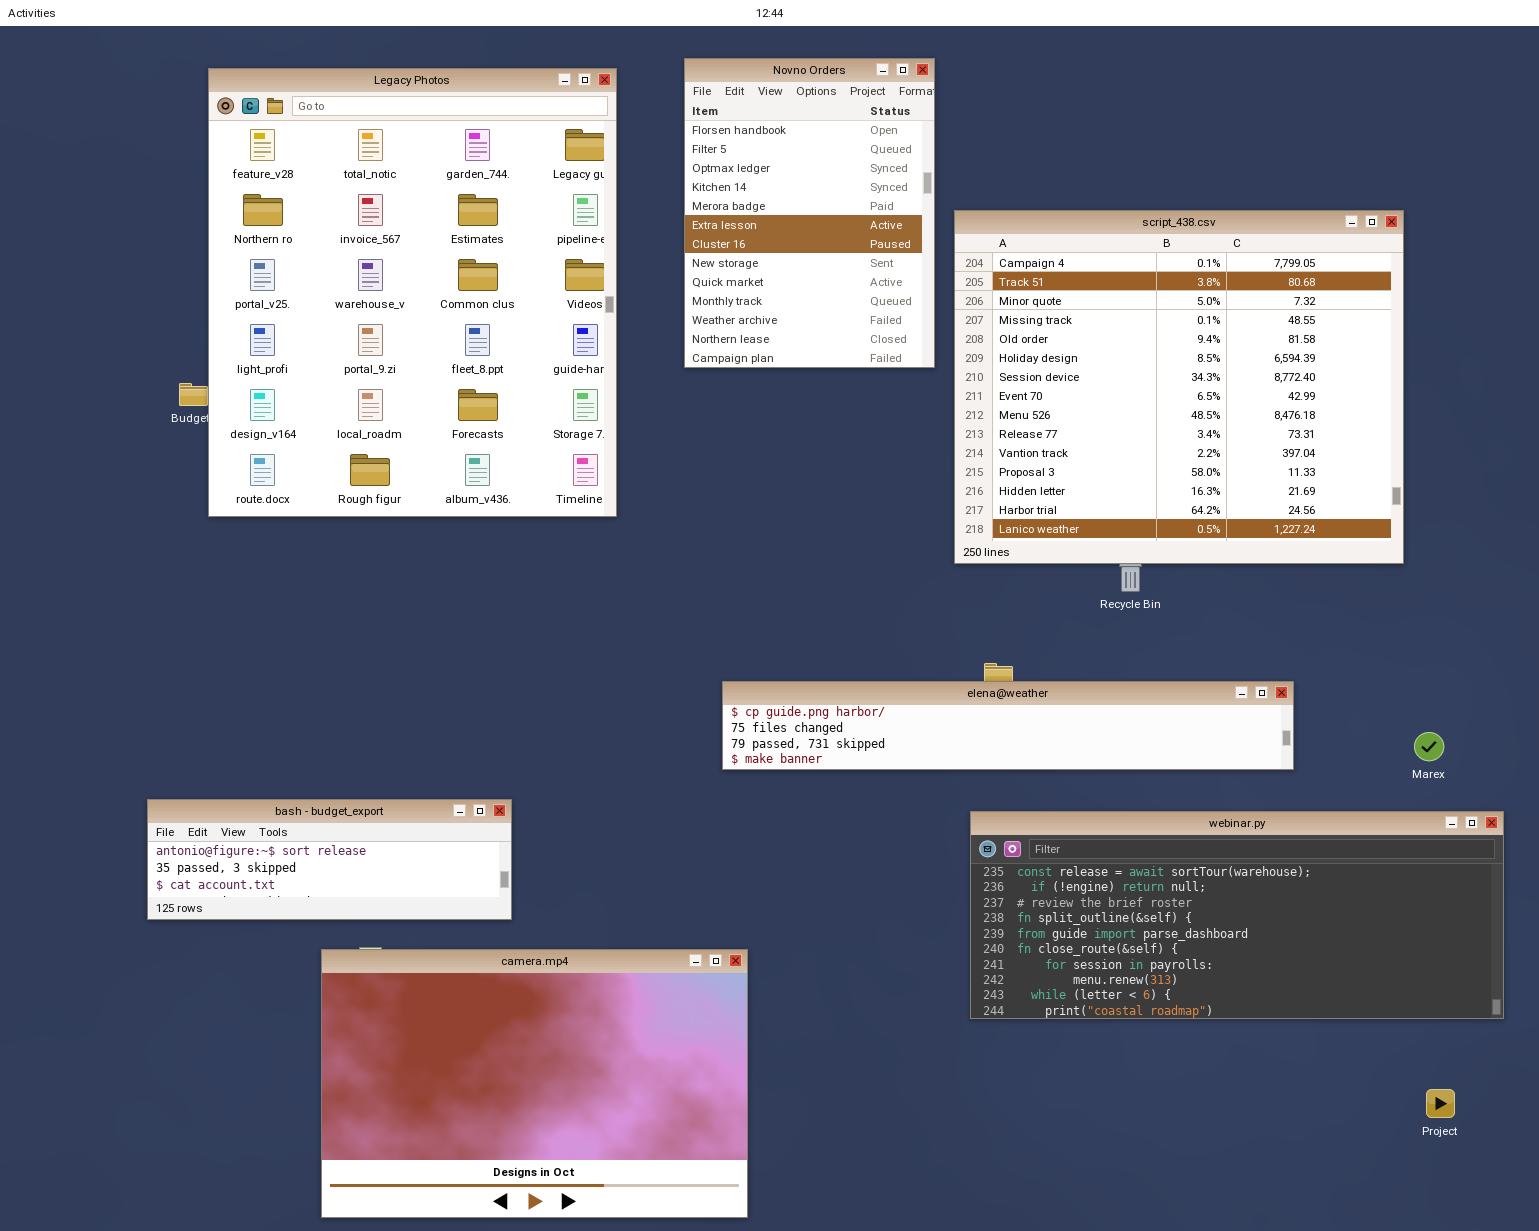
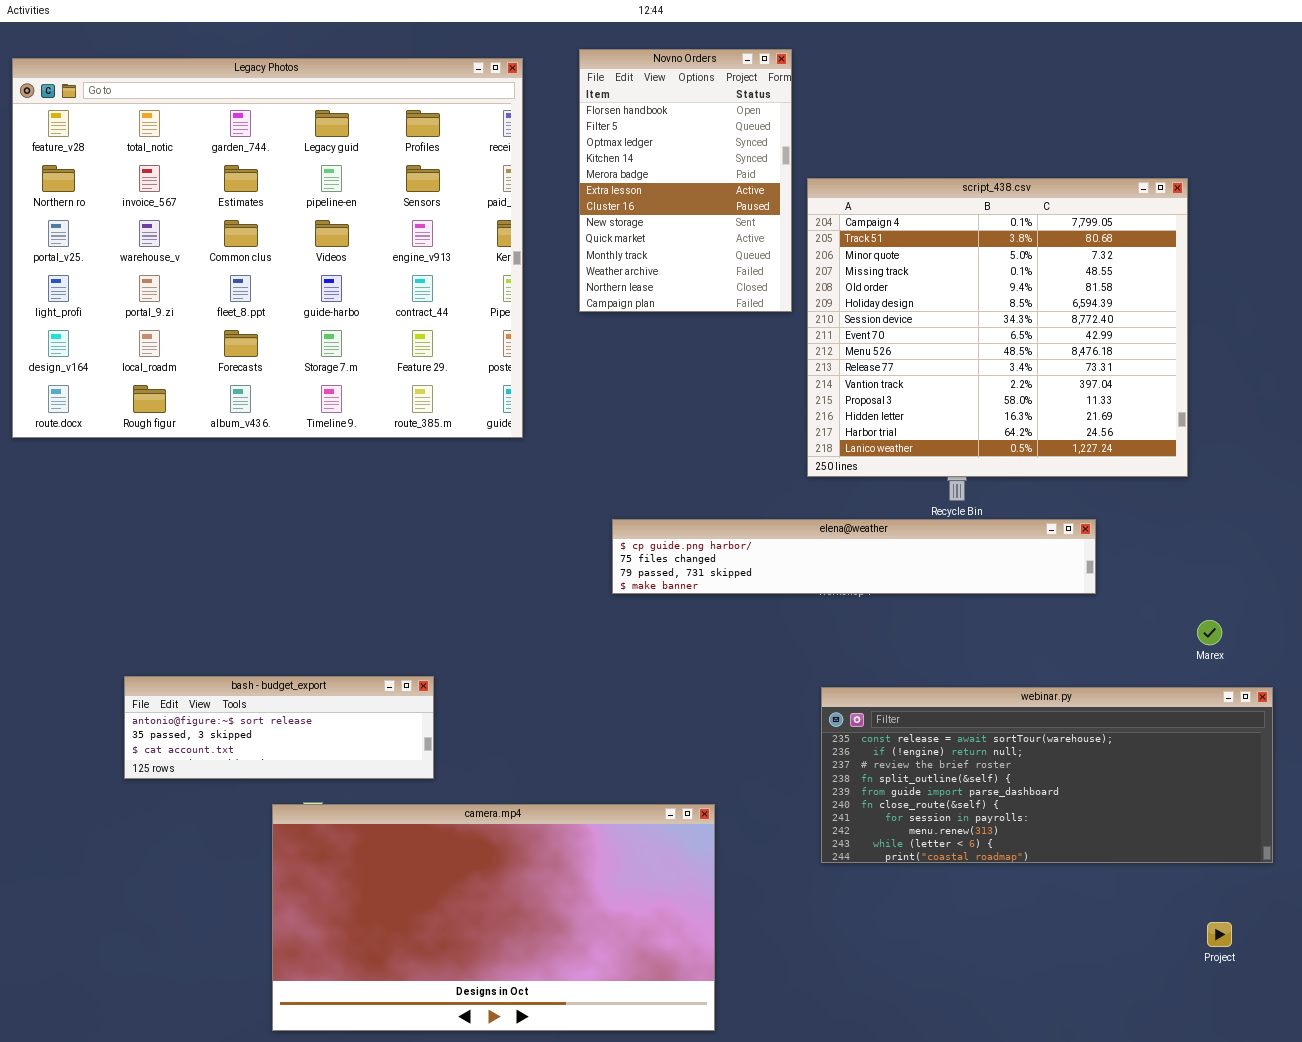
Legacy Photos: [208,68,617,517] -> [12,58,523,438], resized
elena@weather: [722,681,1294,770] -> [612,519,1096,594], moved
camera.mp4: [321,949,748,1218] -> [272,804,715,1031], resized

